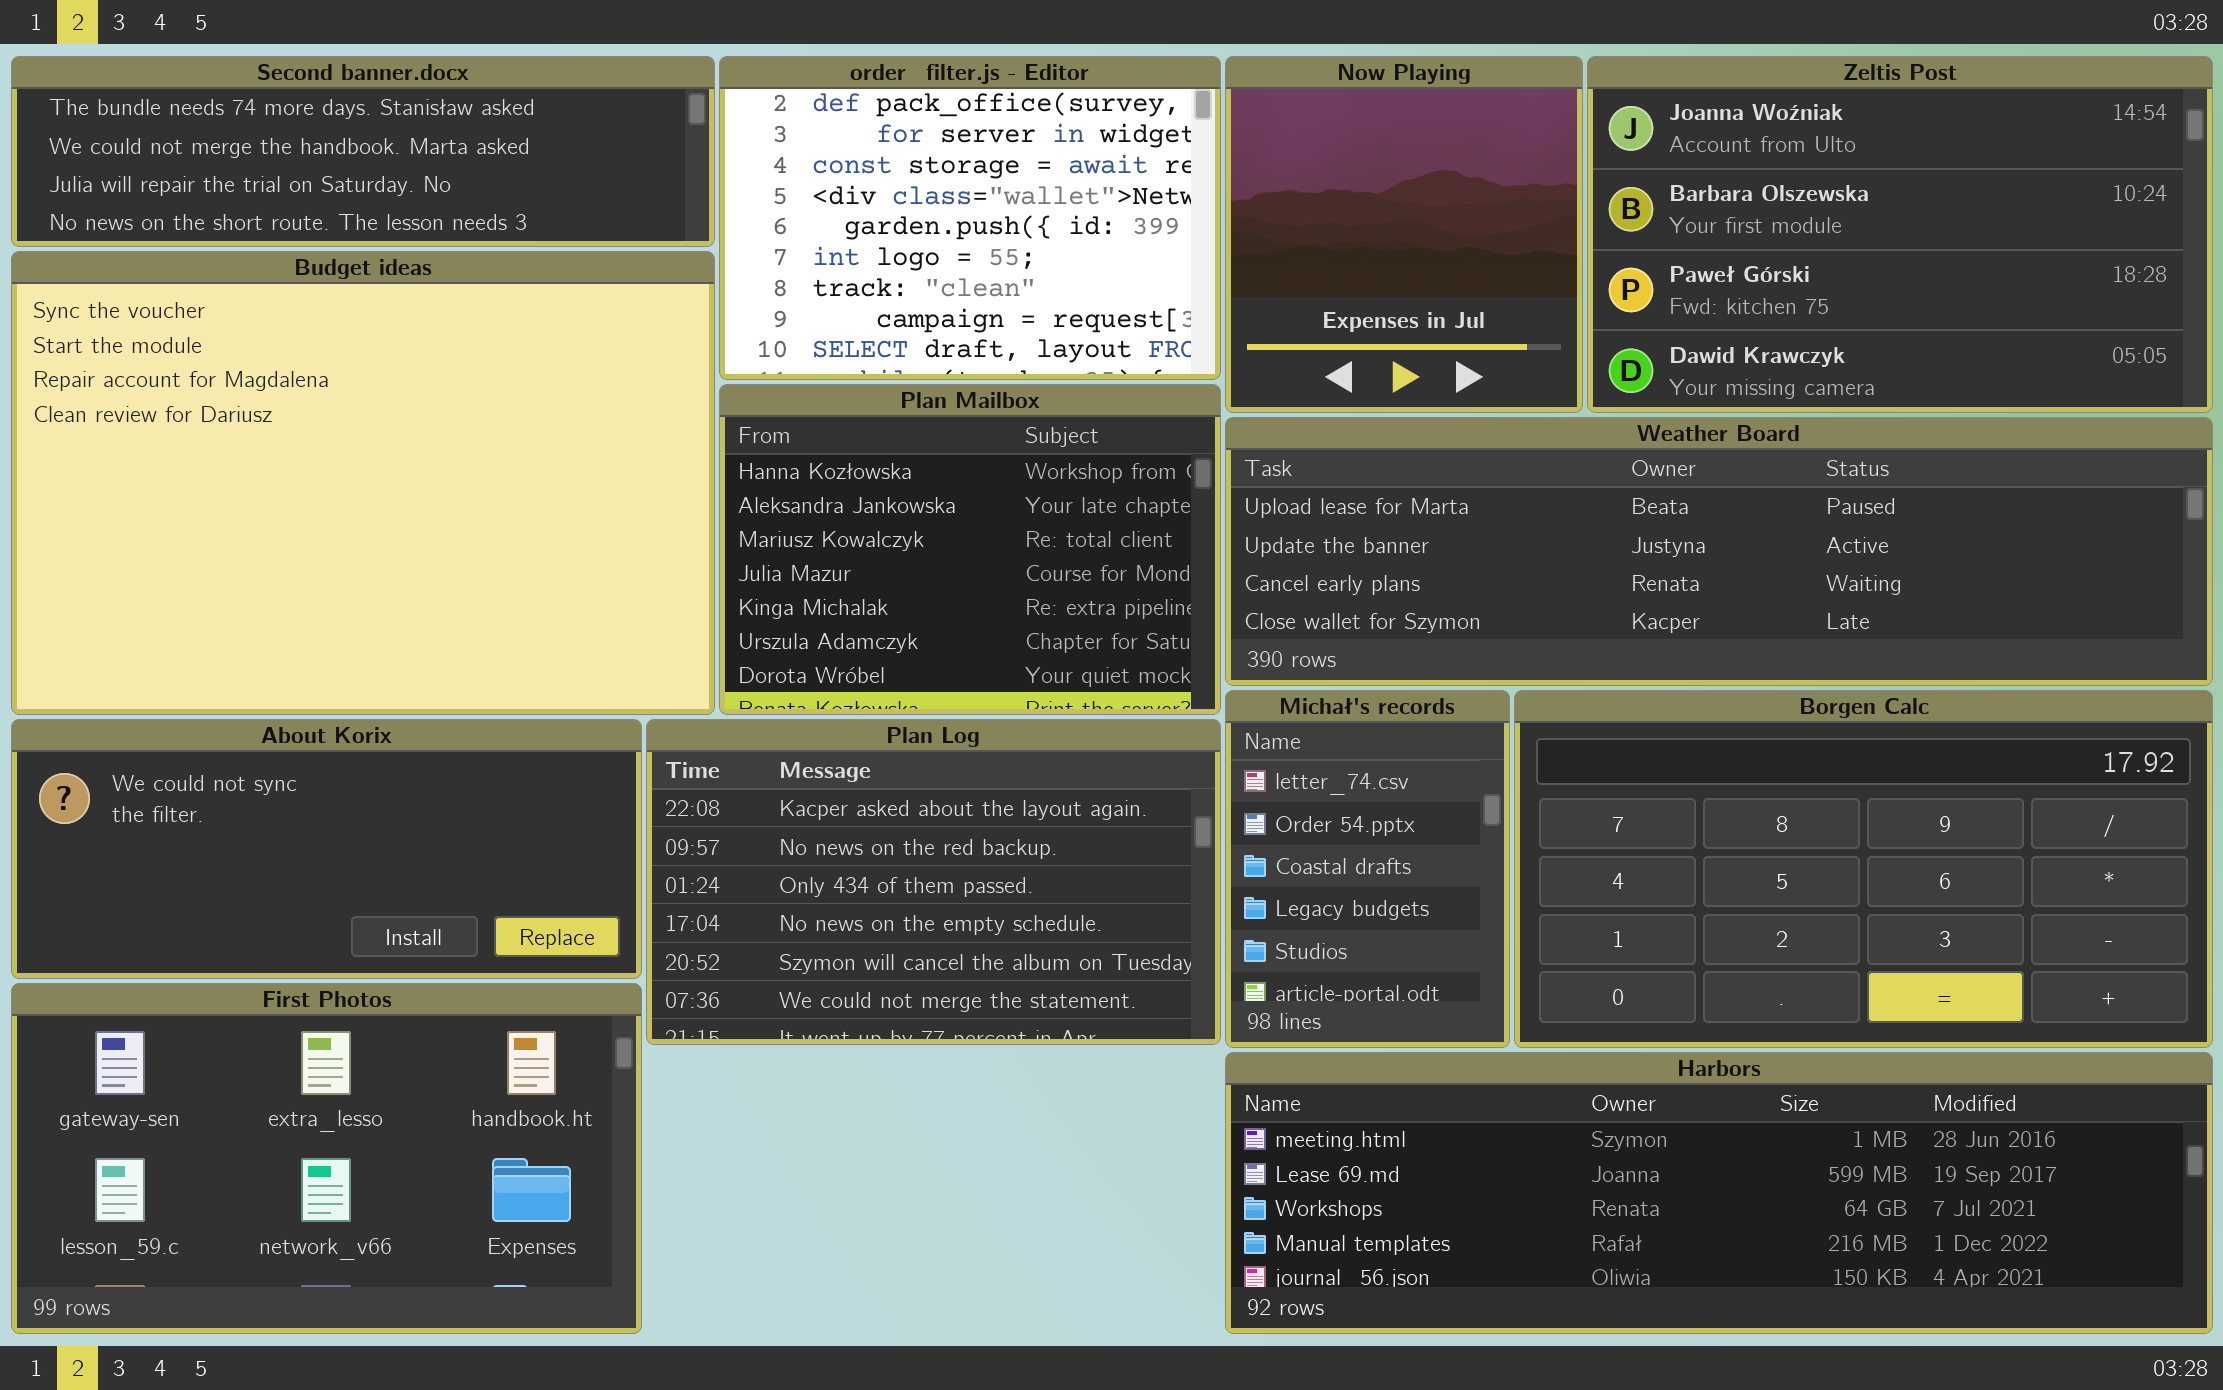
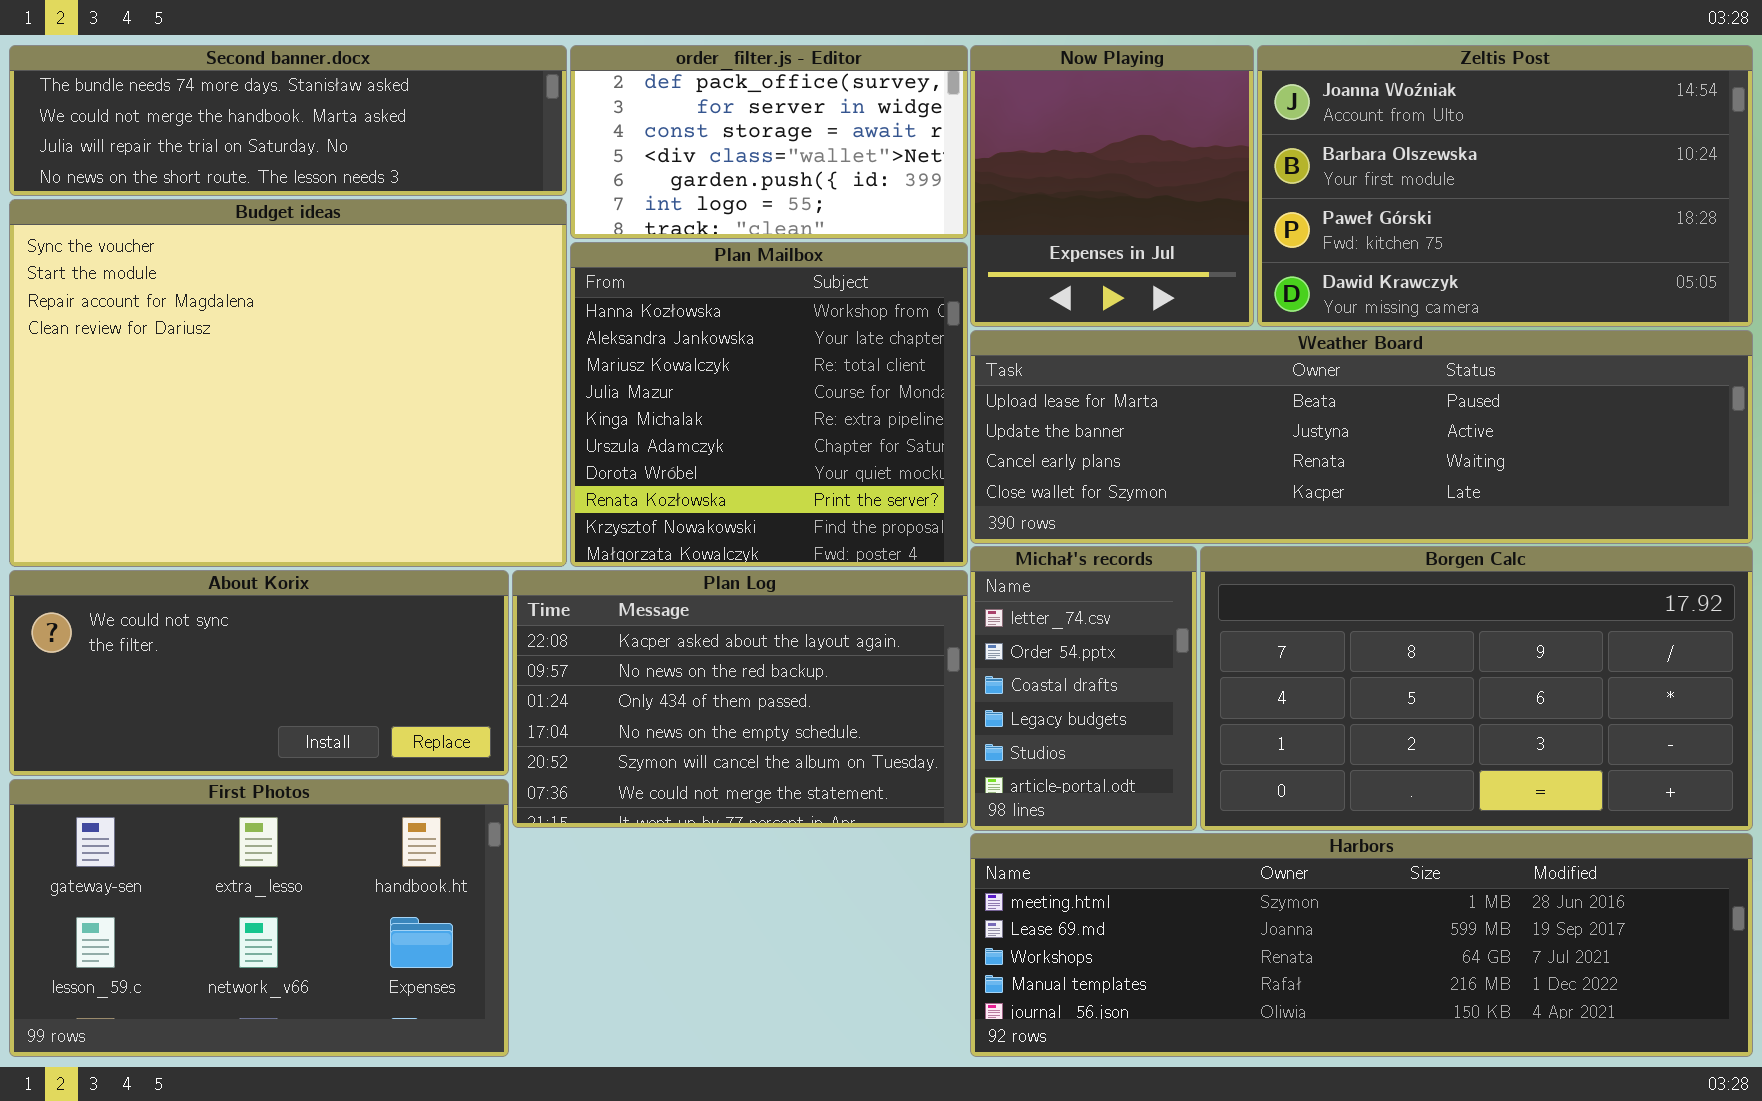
order_filter.js - Editor: [719,56,1221,380] -> [570,45,968,239], resized
Plan Mailbox: [719,384,1221,715] -> [570,242,968,567], resized

